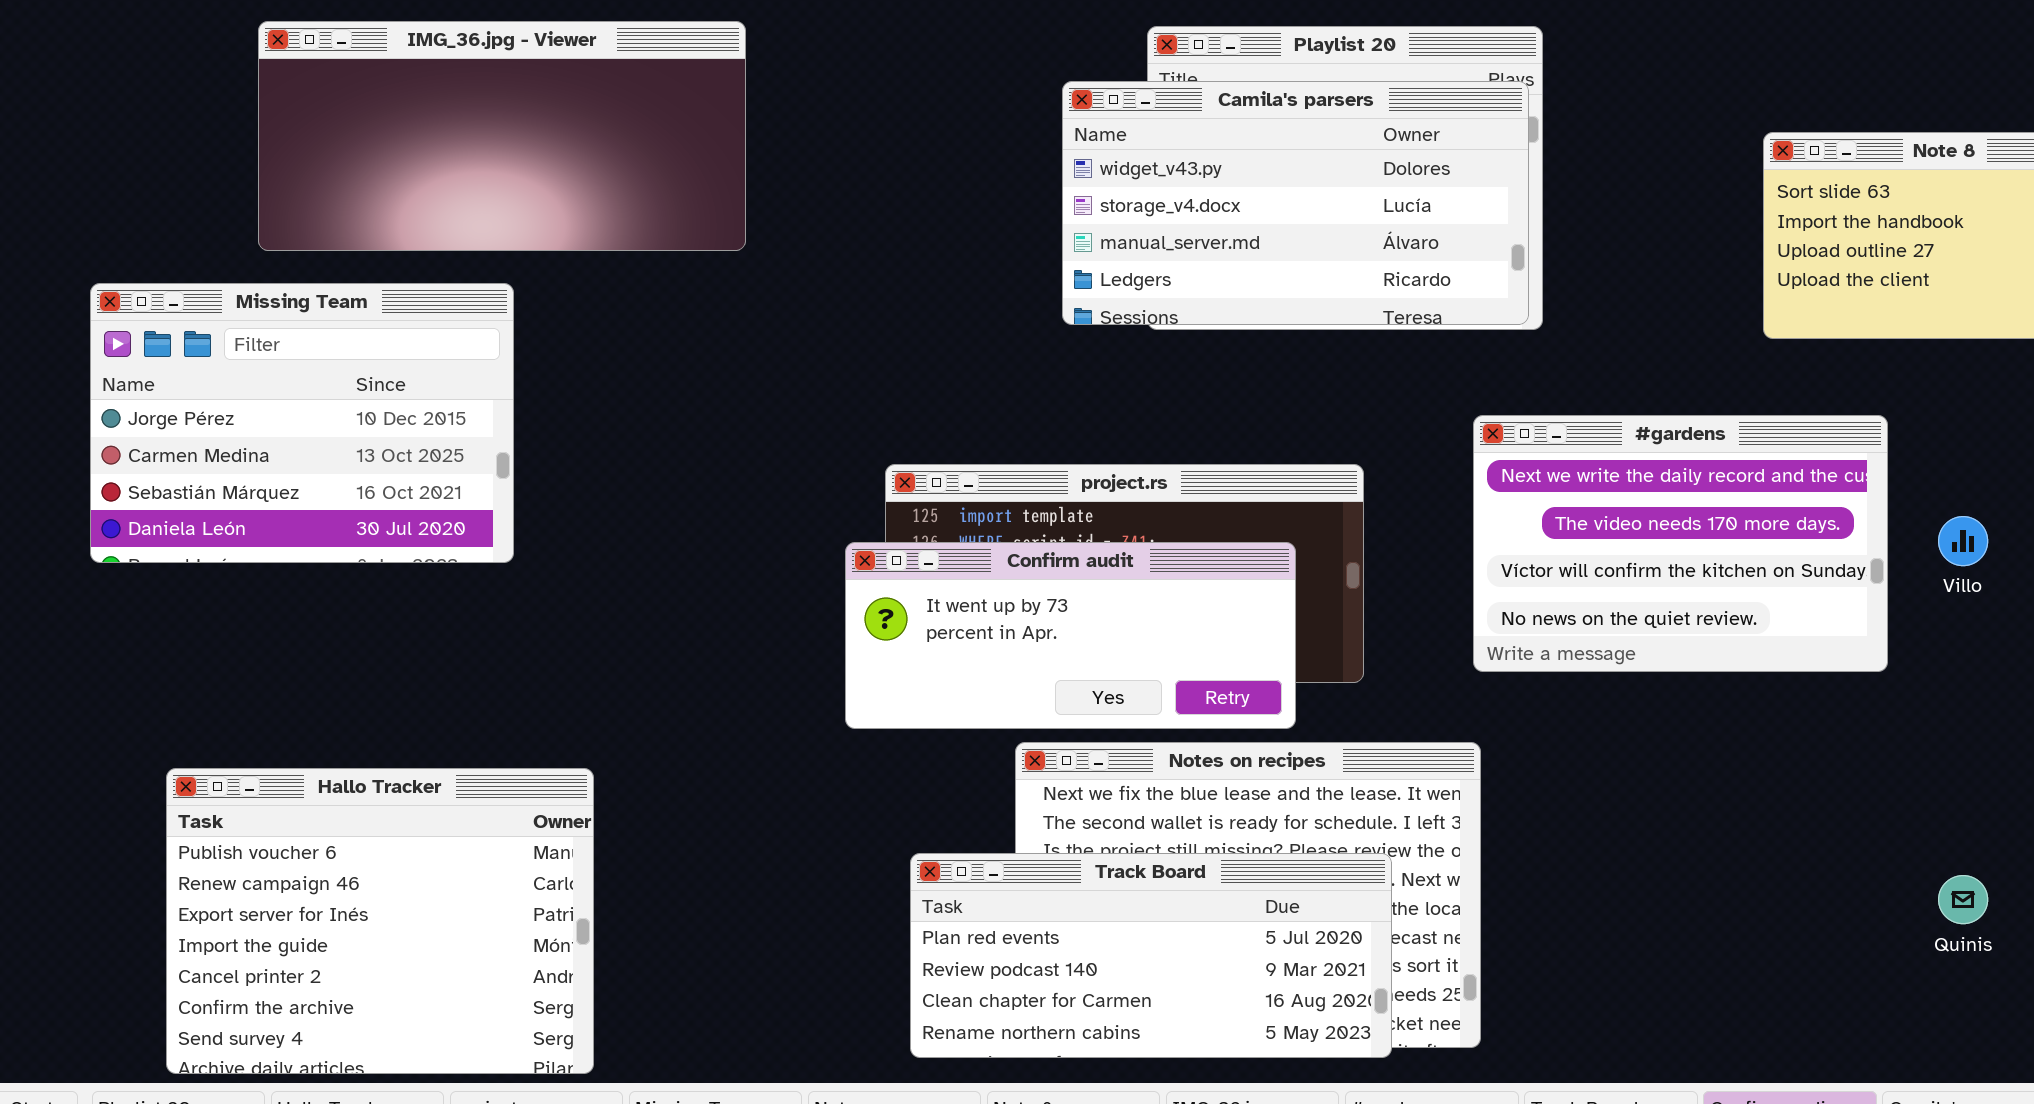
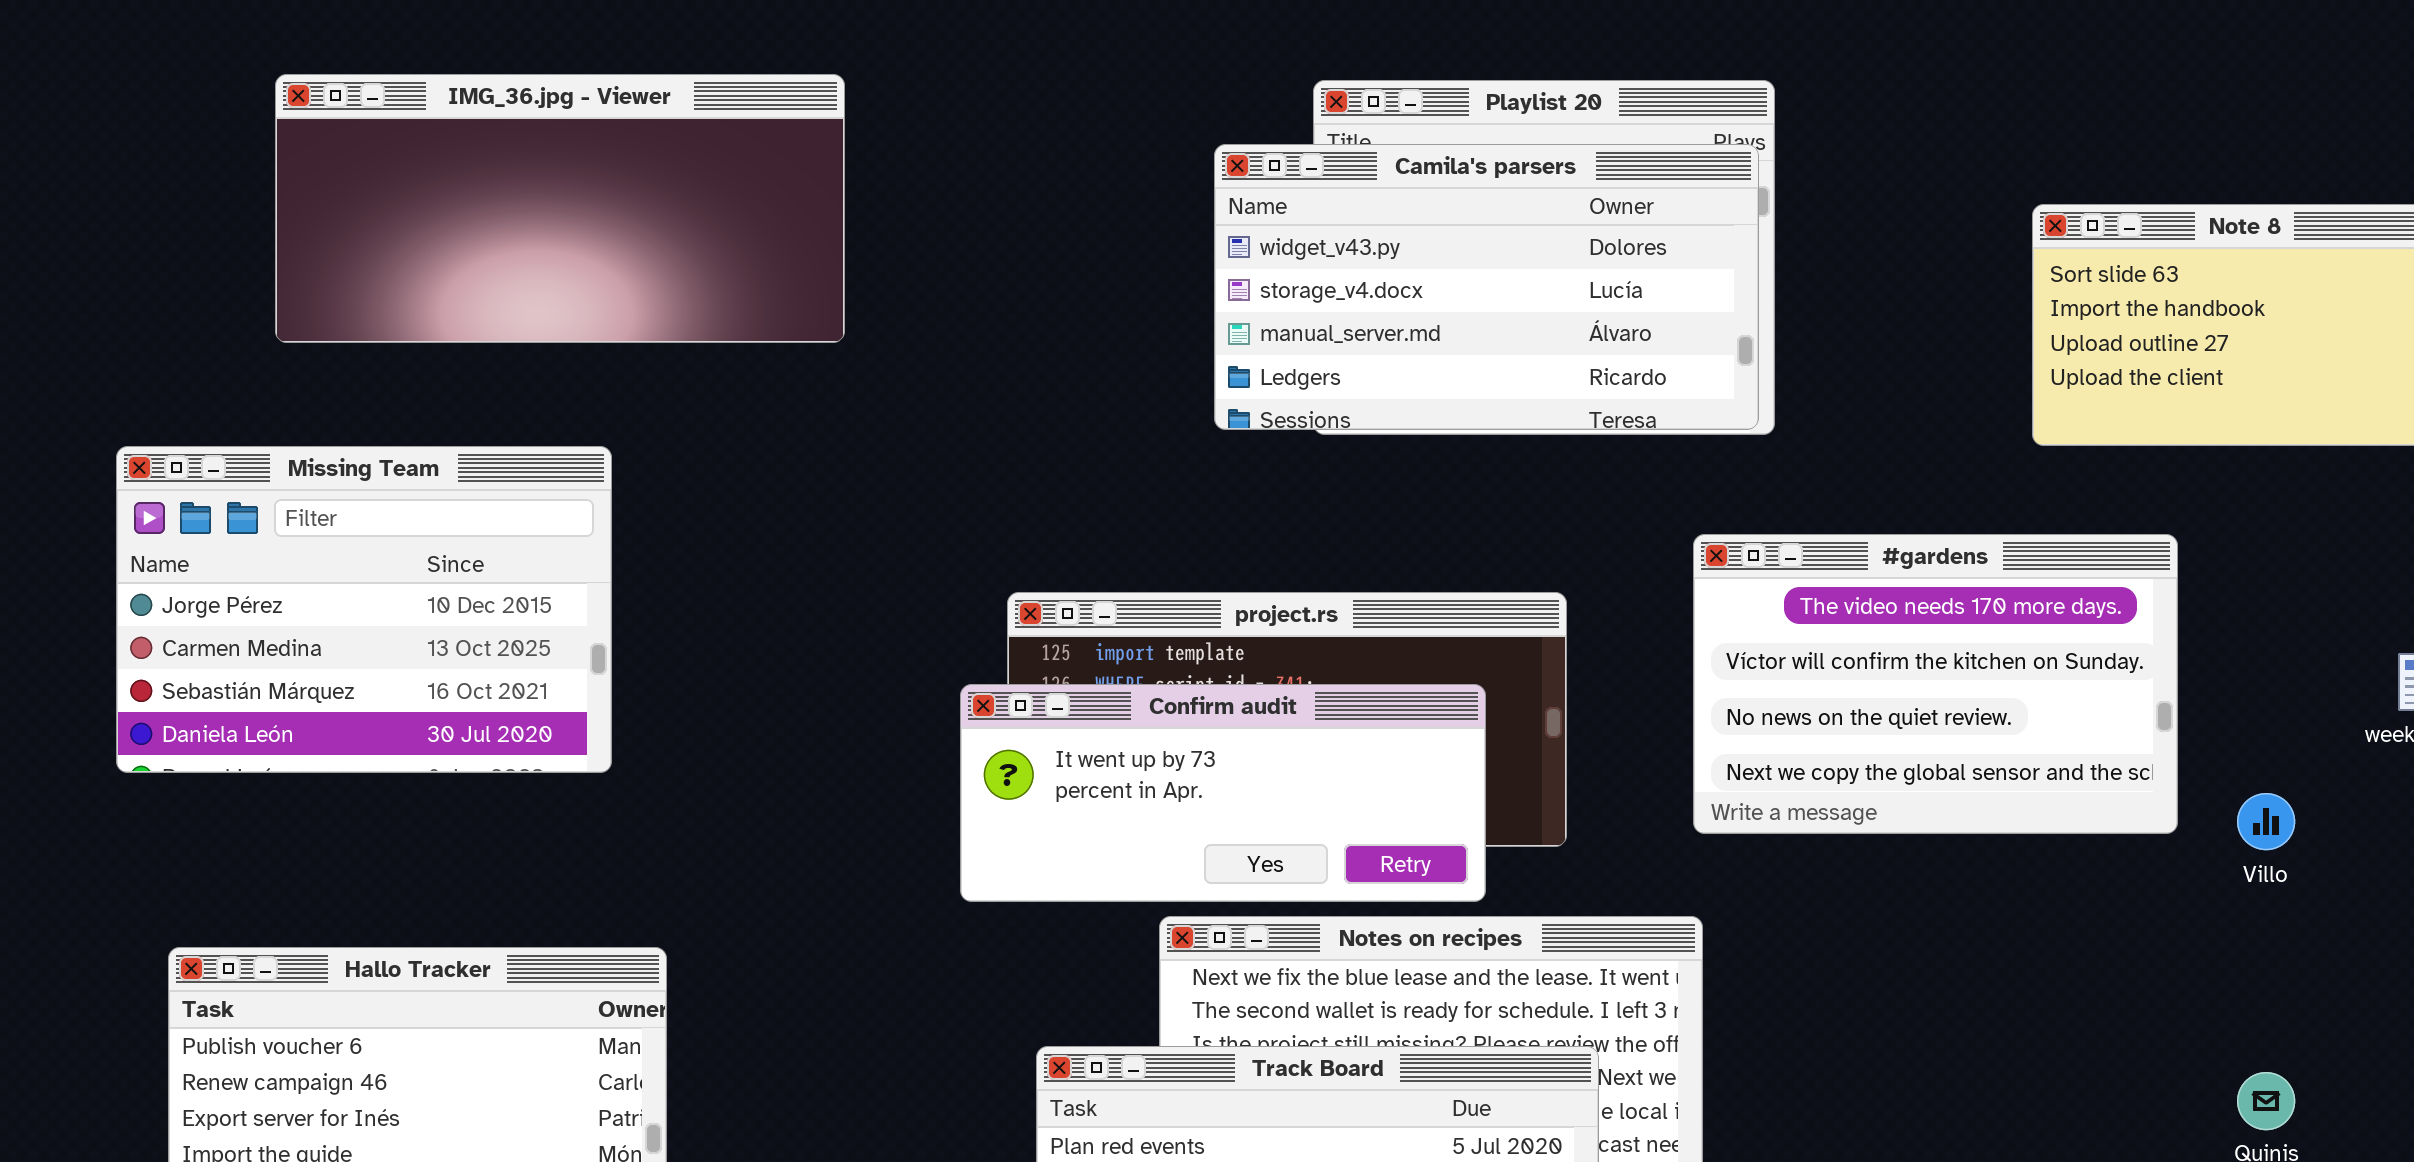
Missing Team: [90,283,514,563] -> [116,446,612,773], moved
#gardens: [1473,415,1888,672] -> [1693,534,2178,834], scrolled down 1 row
Villo: [1938,516,1988,566] -> [2237,793,2295,850], moved

